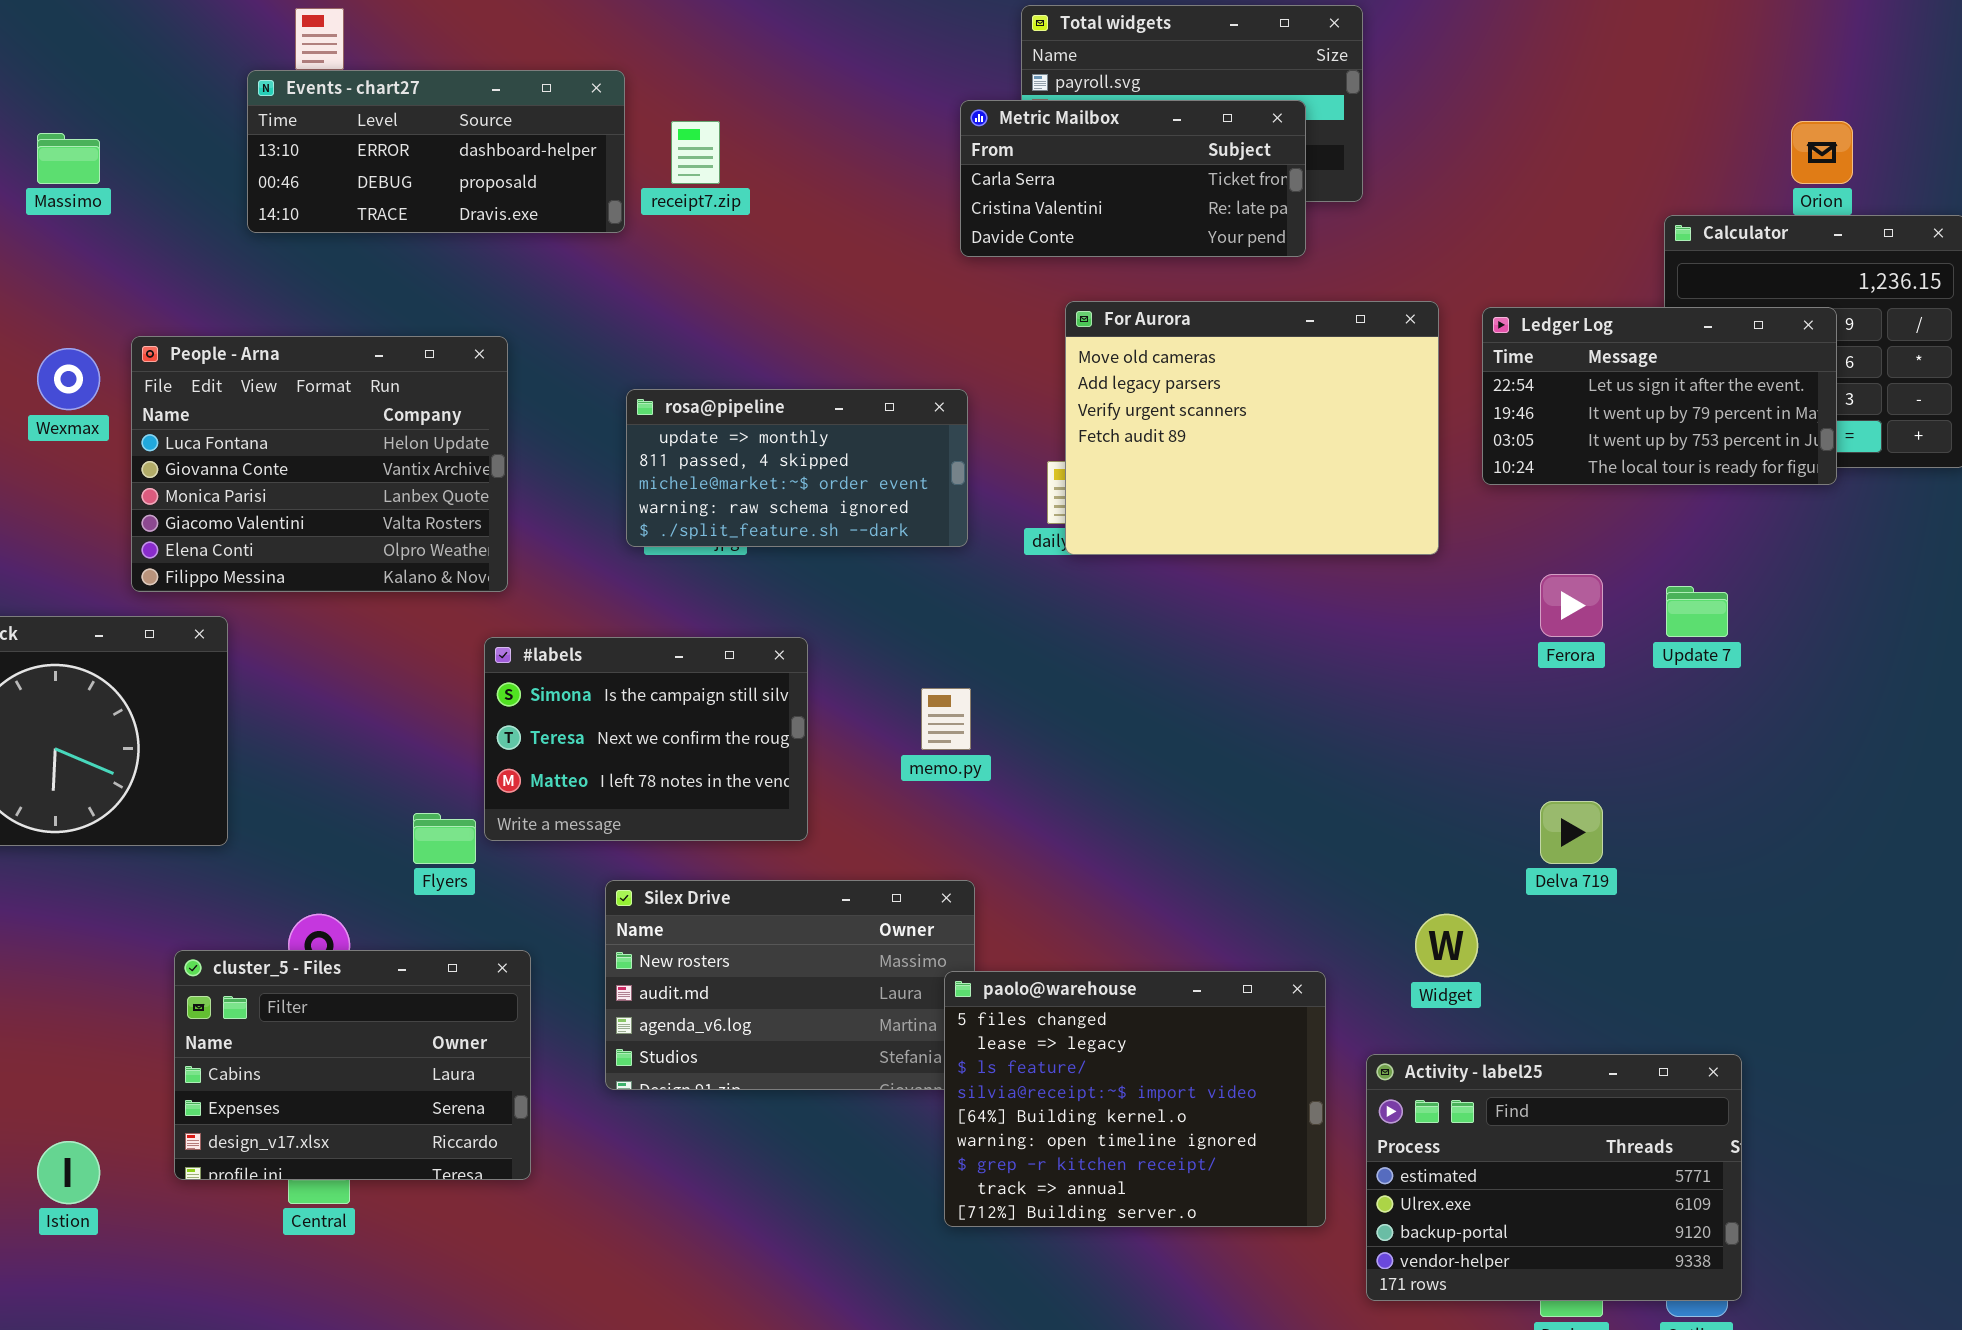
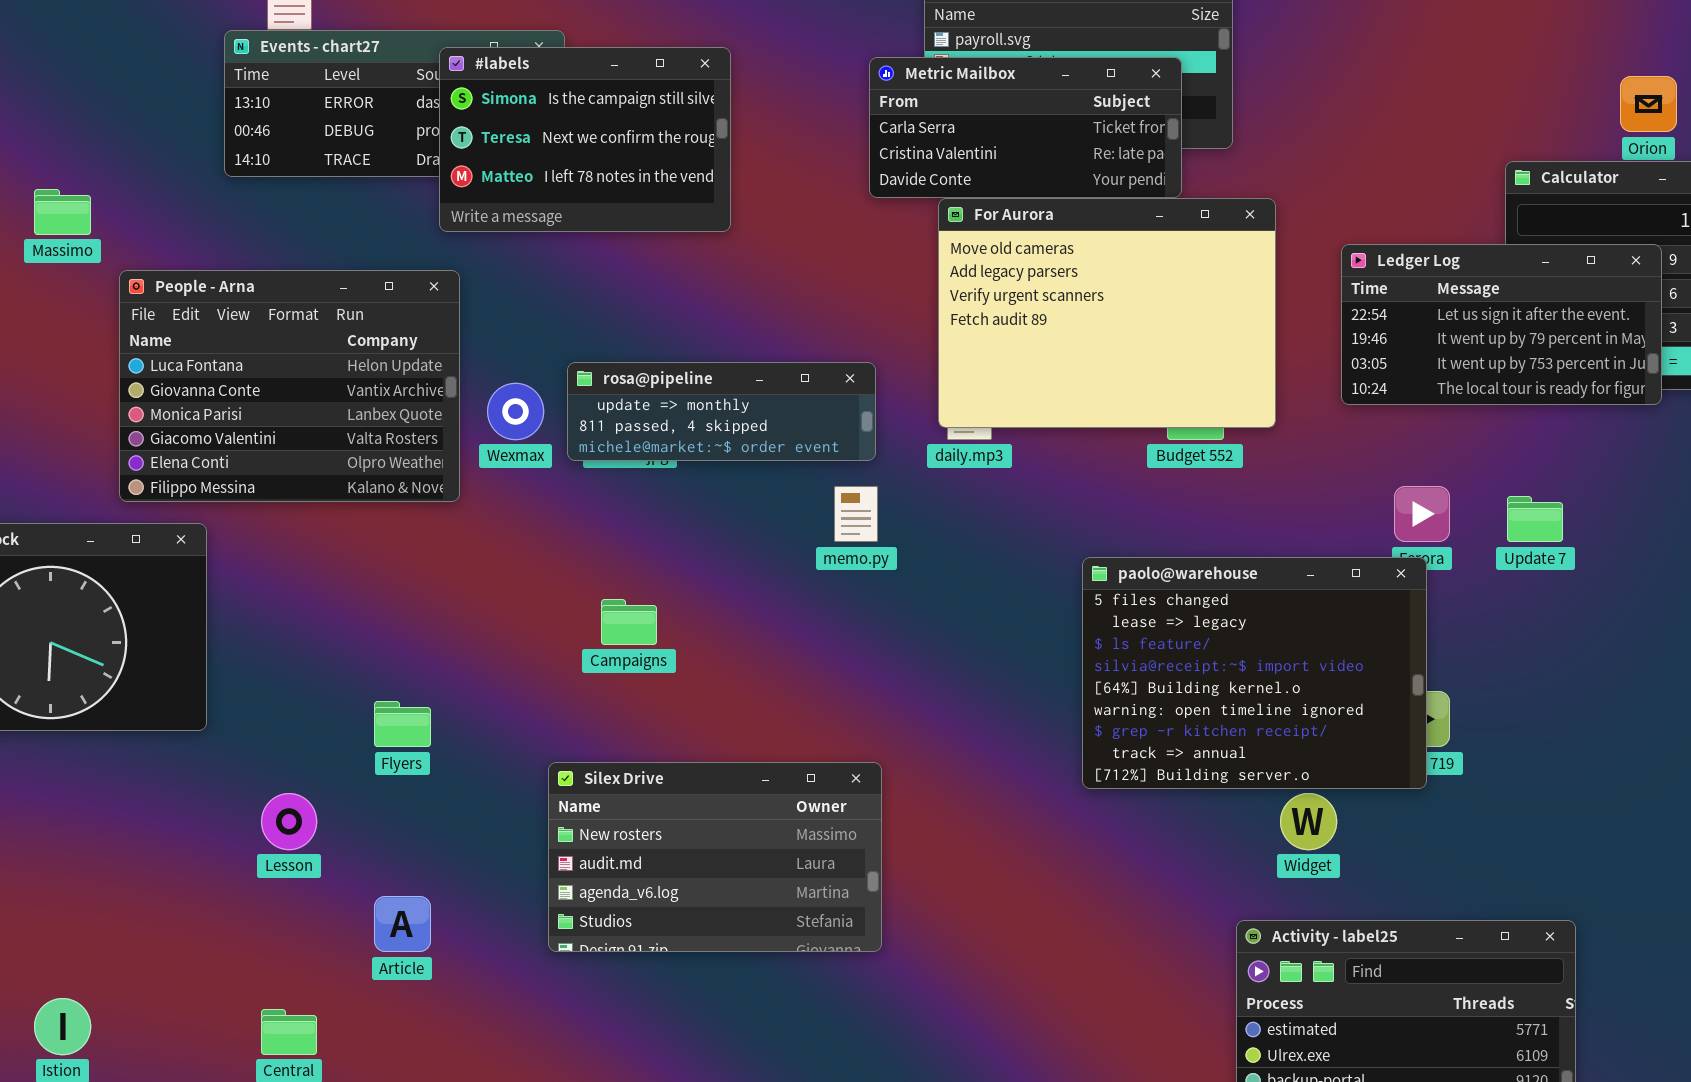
Massimo: [37,133,100,184] -> [34,189,91,235], moved
For Aurora: [1065,301,1439,555] -> [938,198,1276,428], moved
Wexmax: [37,348,100,410] -> [487,383,544,440], moved
rosa@pipeline: [626,389,968,547] -> [567,362,876,461], resized
#labels: [484,637,808,841] -> [439,47,731,232], moved
memo.py: [921,688,971,750] -> [834,486,878,542], moved
cluster_5 - Files: [174,950,531,1180] -> none, closed
paolo@warehouse: [944,971,1326,1227] -> [1082,557,1427,789], moved

